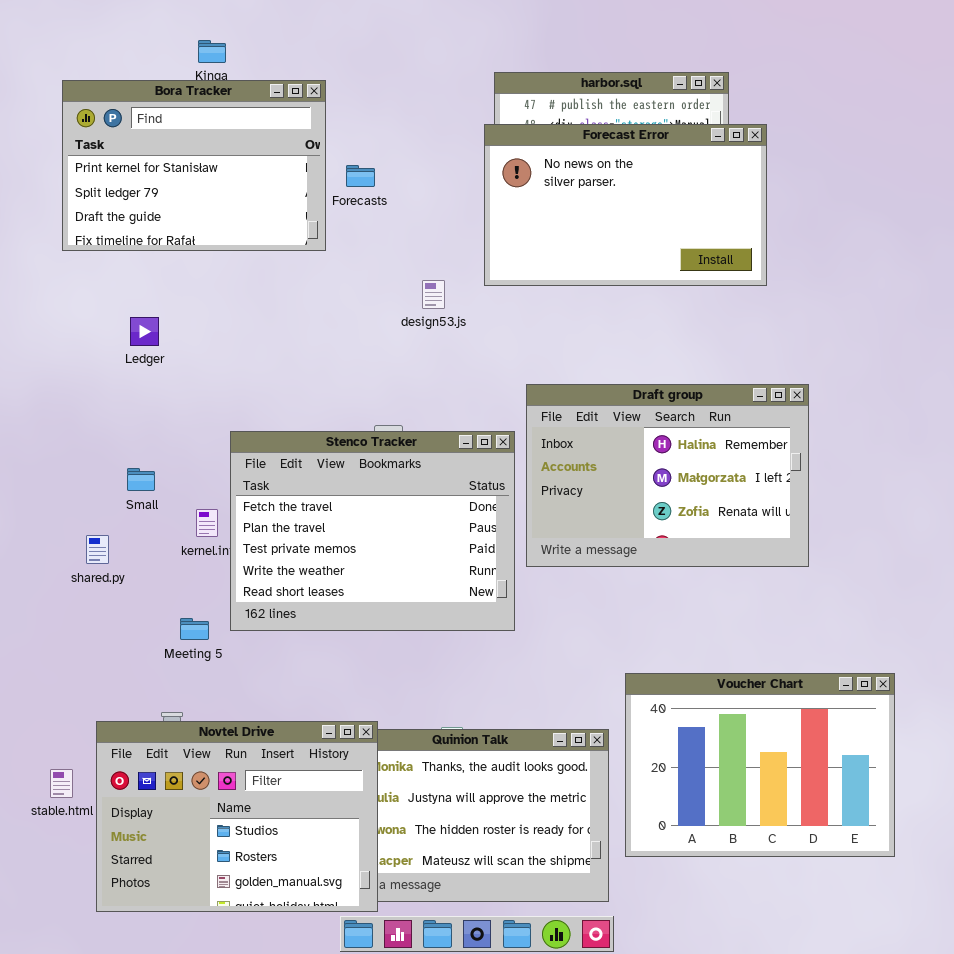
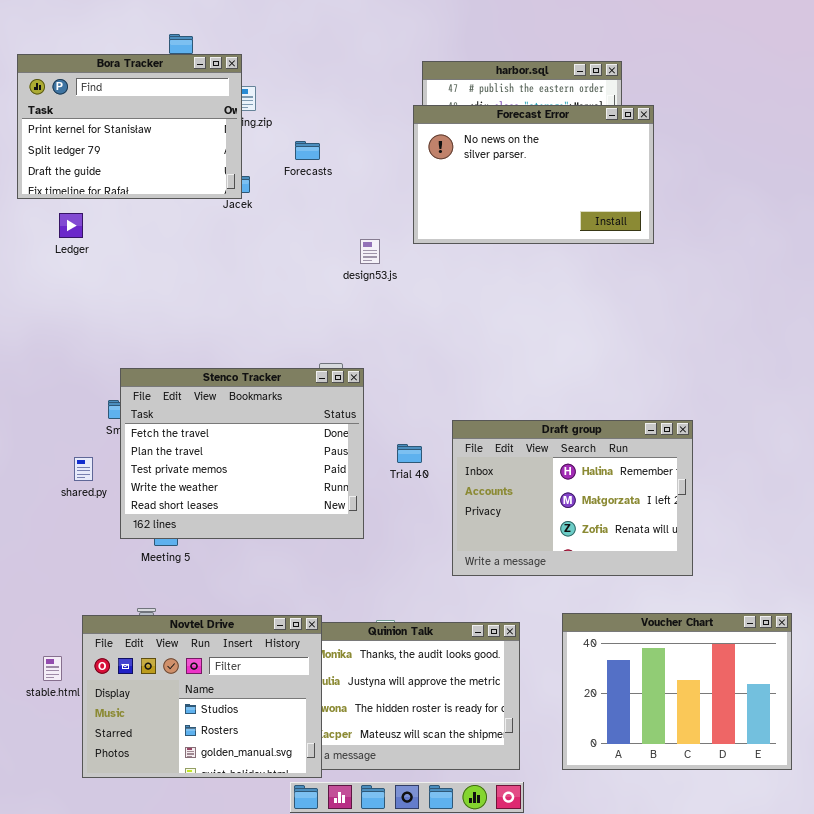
Bora Tracker: [62,80,326,251] -> [17,54,242,199], moved
Ledger: [130,317,159,346] -> [59,213,83,238], moved
Draft group: [526,384,809,567] -> [452,420,693,576], moved
Stenco Tracker: [230,431,515,631] -> [120,368,364,539], moved
Voucher Chart: [625,673,895,857] -> [562,613,792,770], moved

